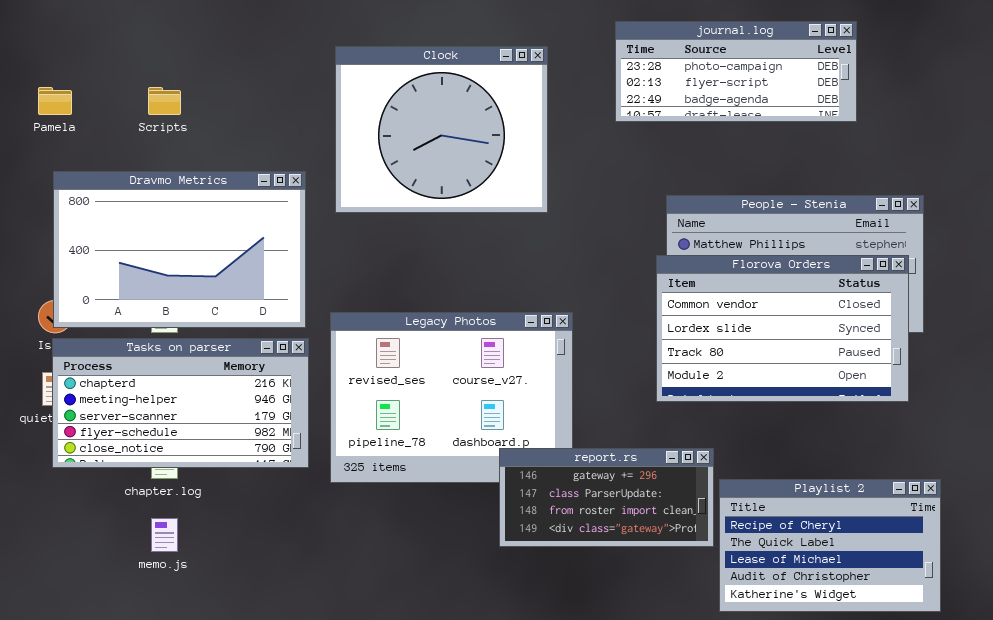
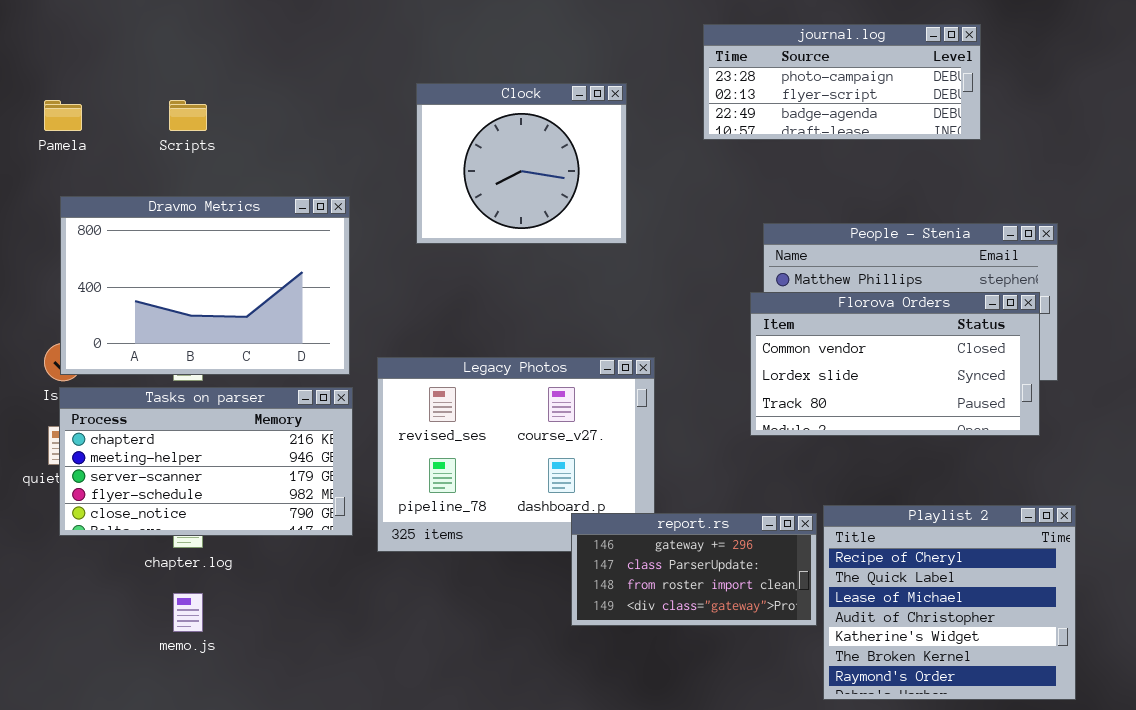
Clock: [335,46,548,213] -> [416,83,627,244], resized
Florova Orders: [656,255,909,402] -> [750,292,1040,436], resized
Playlist 2: [719,479,941,612] -> [823,505,1076,700], resized

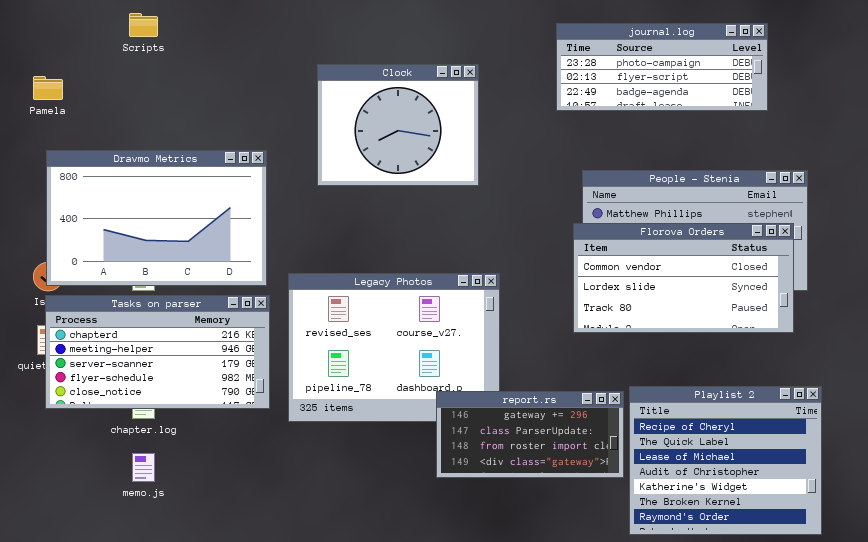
journal.log: [703,24,981,140] -> [556,23,768,111], moved
Scripts: [169,100,207,131] -> [129,13,158,37], moved

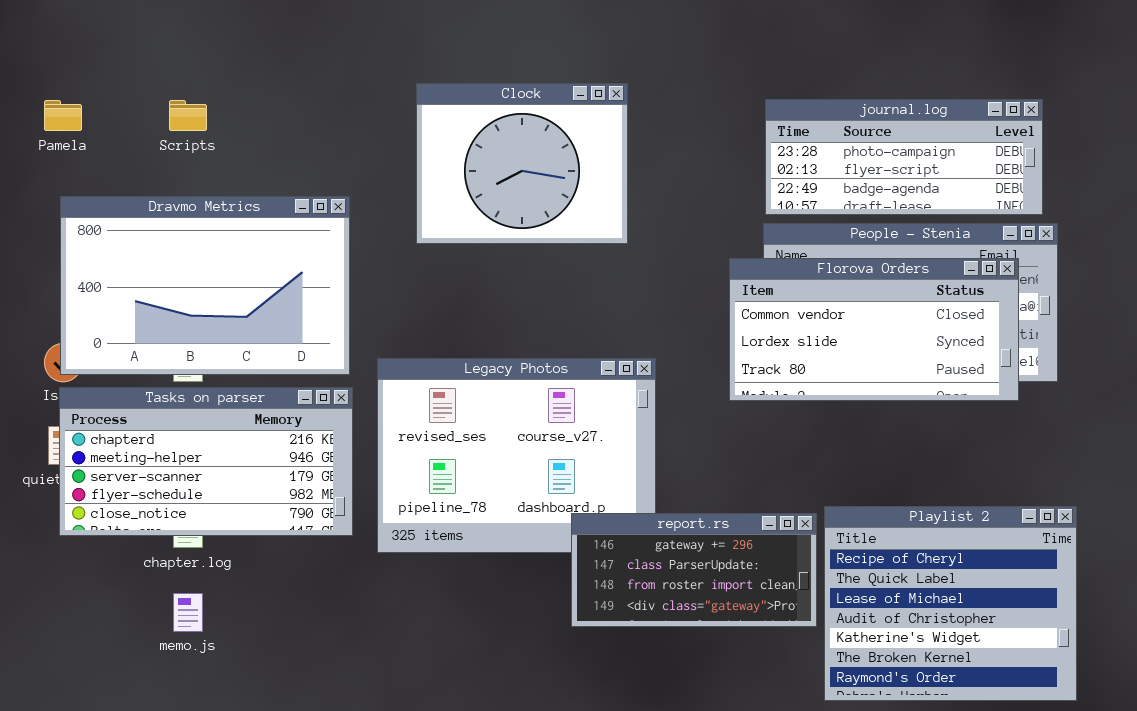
Scripts: [129,13,158,37] -> [169,100,207,131], moved
journal.log: [556,23,768,111] -> [765,99,1043,215], moved
Florova Orders: [573,223,794,333] -> [729,258,1019,401], moved

